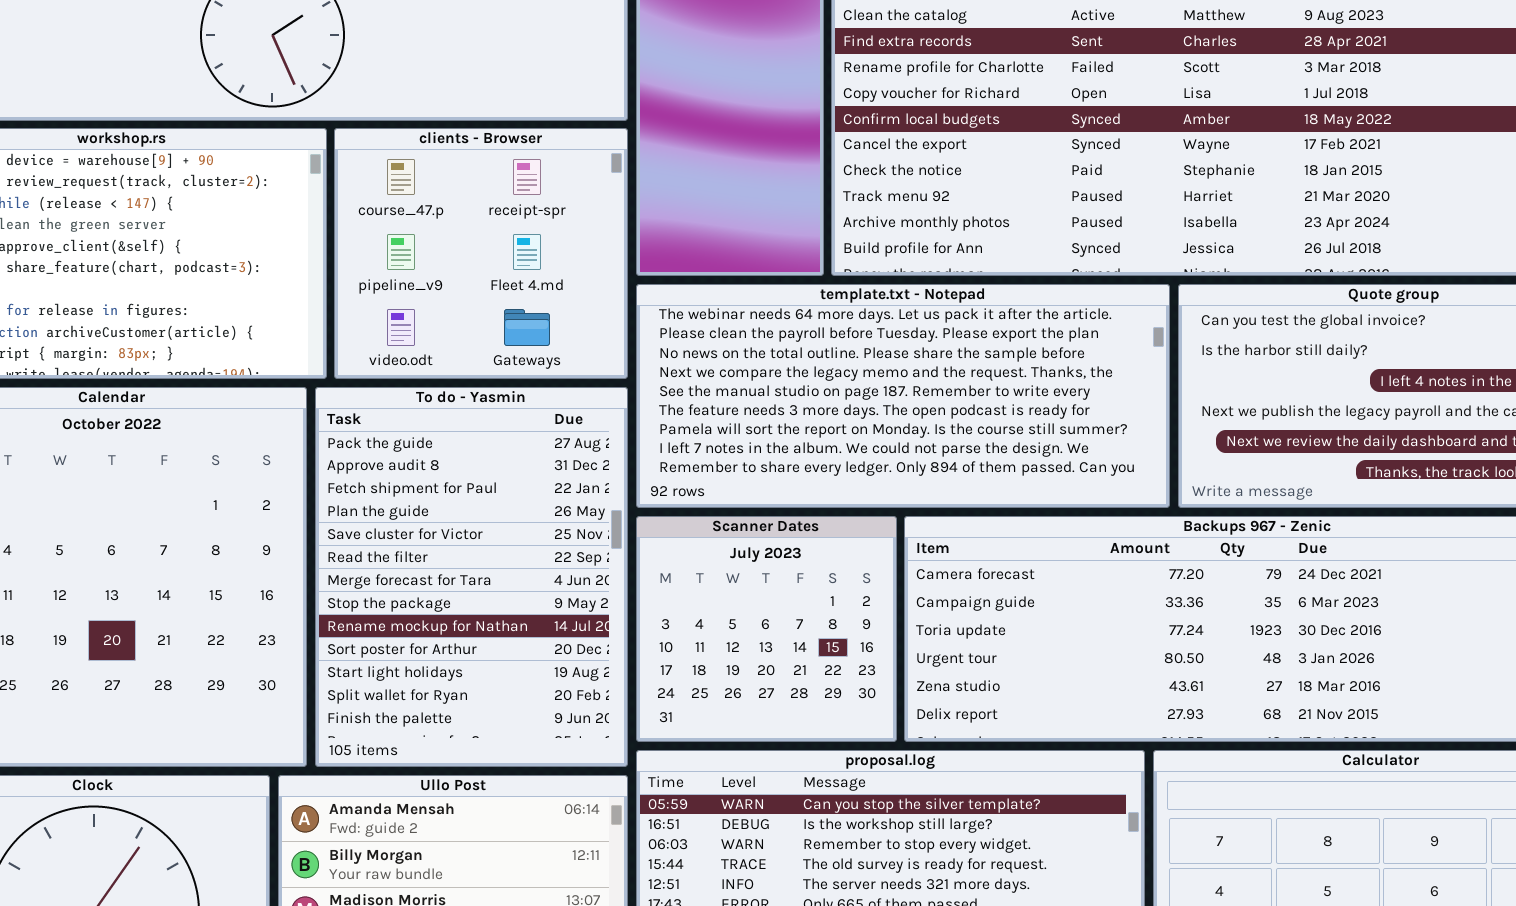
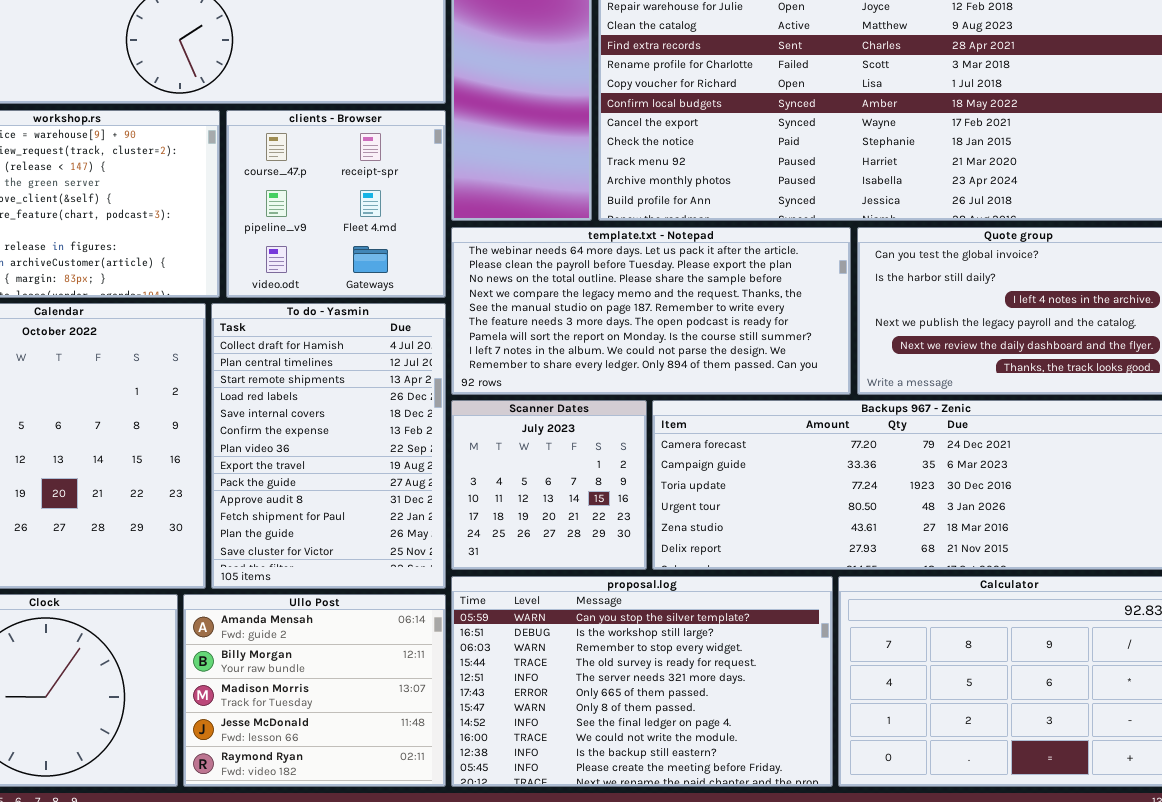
To do - Yasmin: [315,387,628,767] -> [211,303,446,589], scrolled up 8 rows

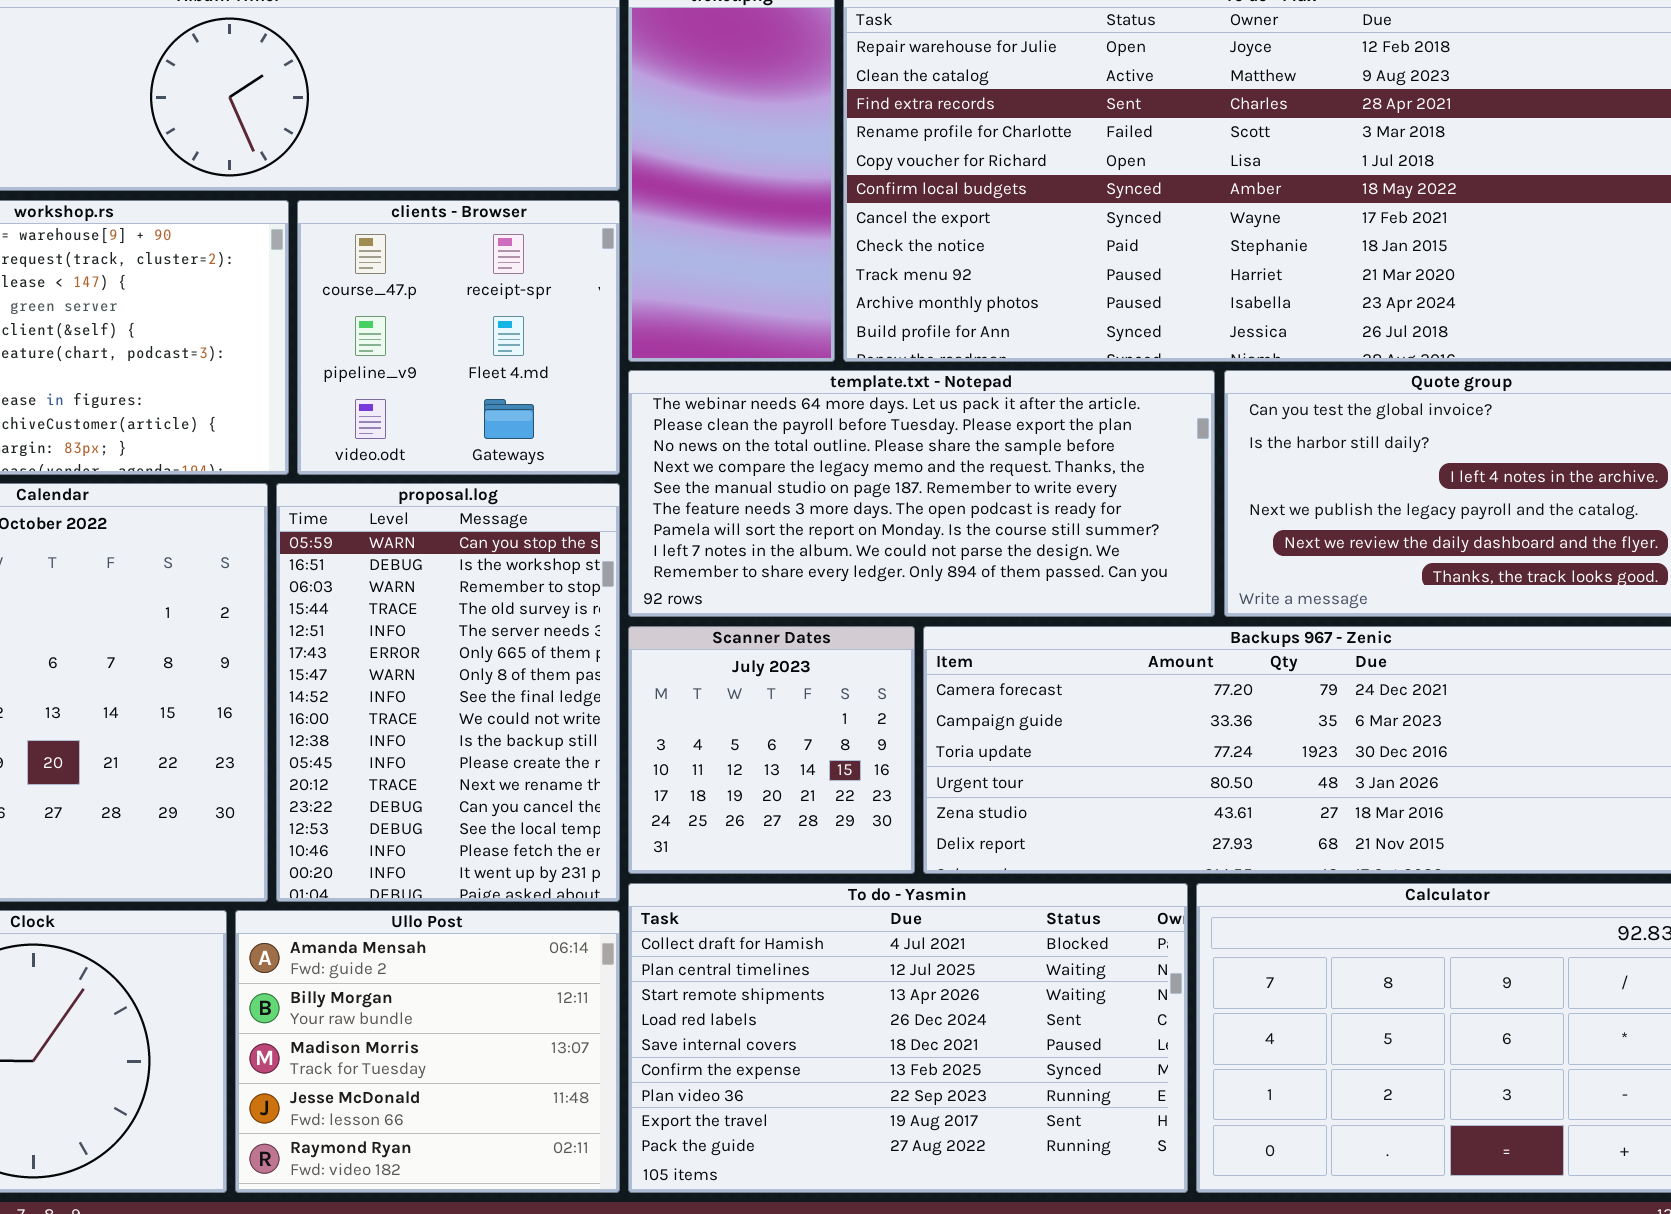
To do - Yasmin: [211,303,446,589] -> [628,883,1188,1193], moved, resized
proposal.log: [451,576,833,787] -> [276,483,620,902], moved, resized

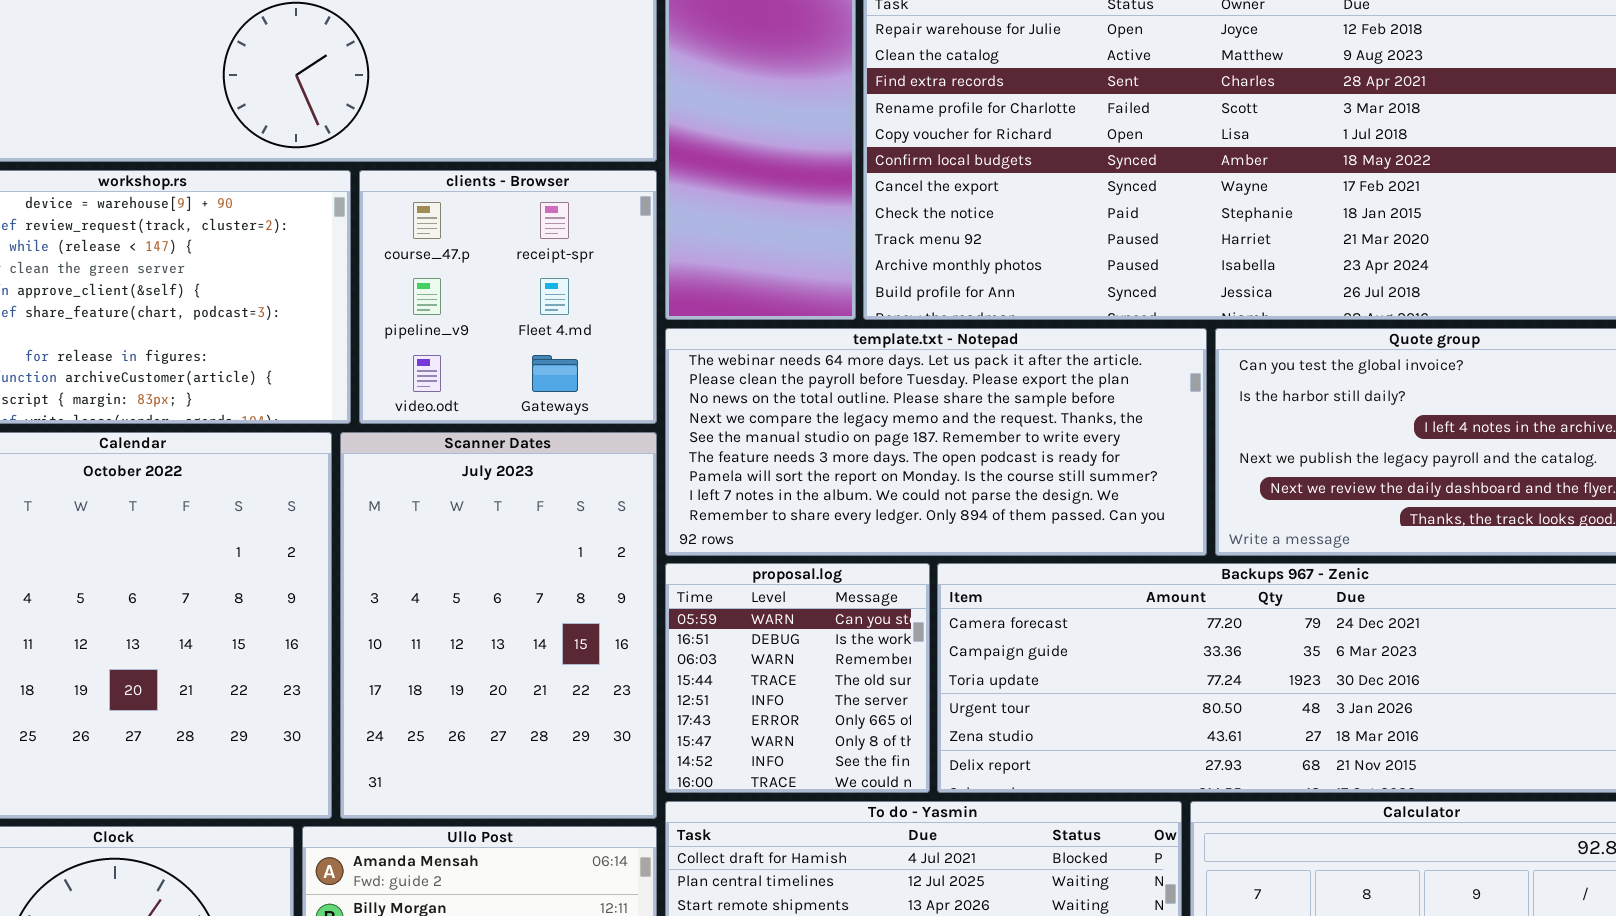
proposal.log: [276,483,620,902] -> [665,563,930,793], moved, resized
Scanner Dates: [628,626,915,874] -> [340,432,657,819], moved, resized

